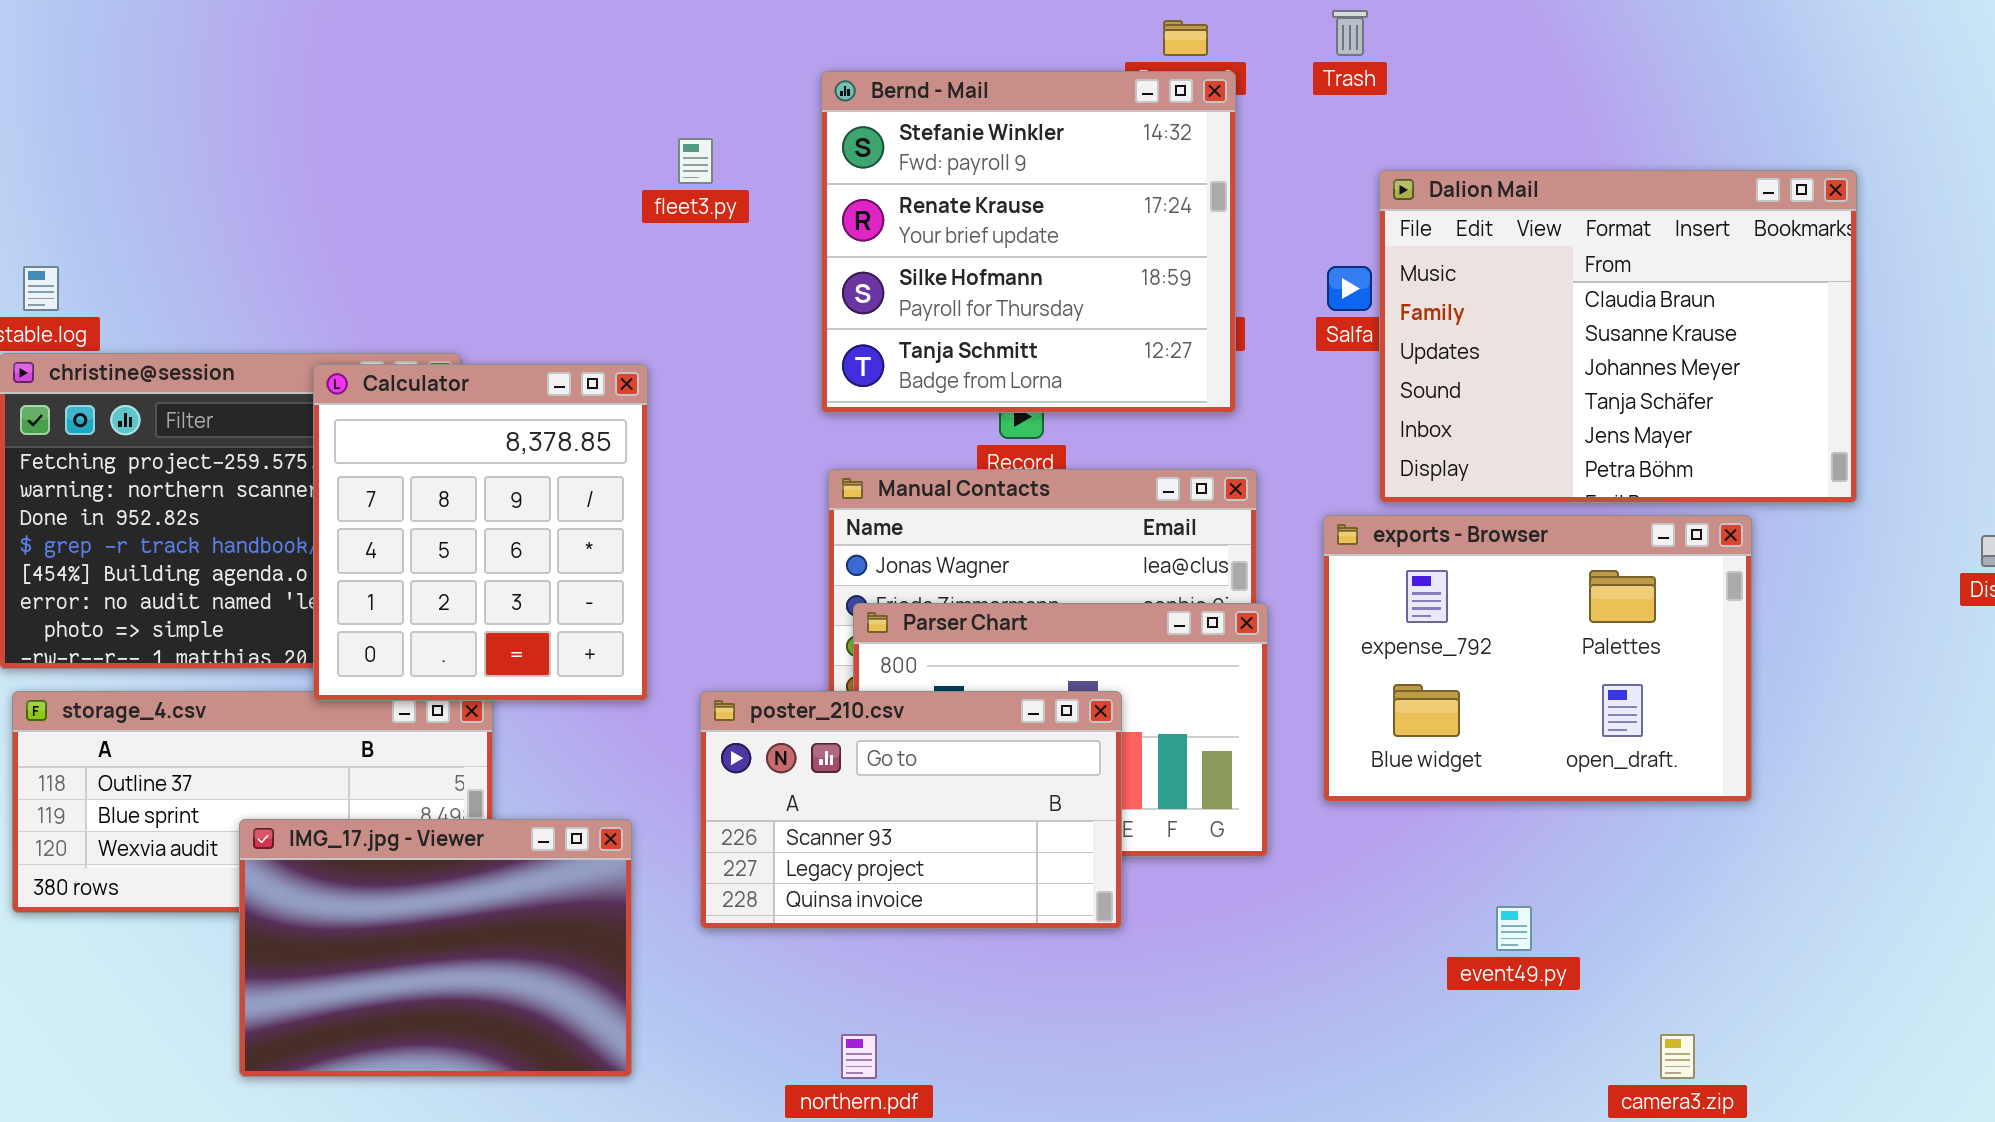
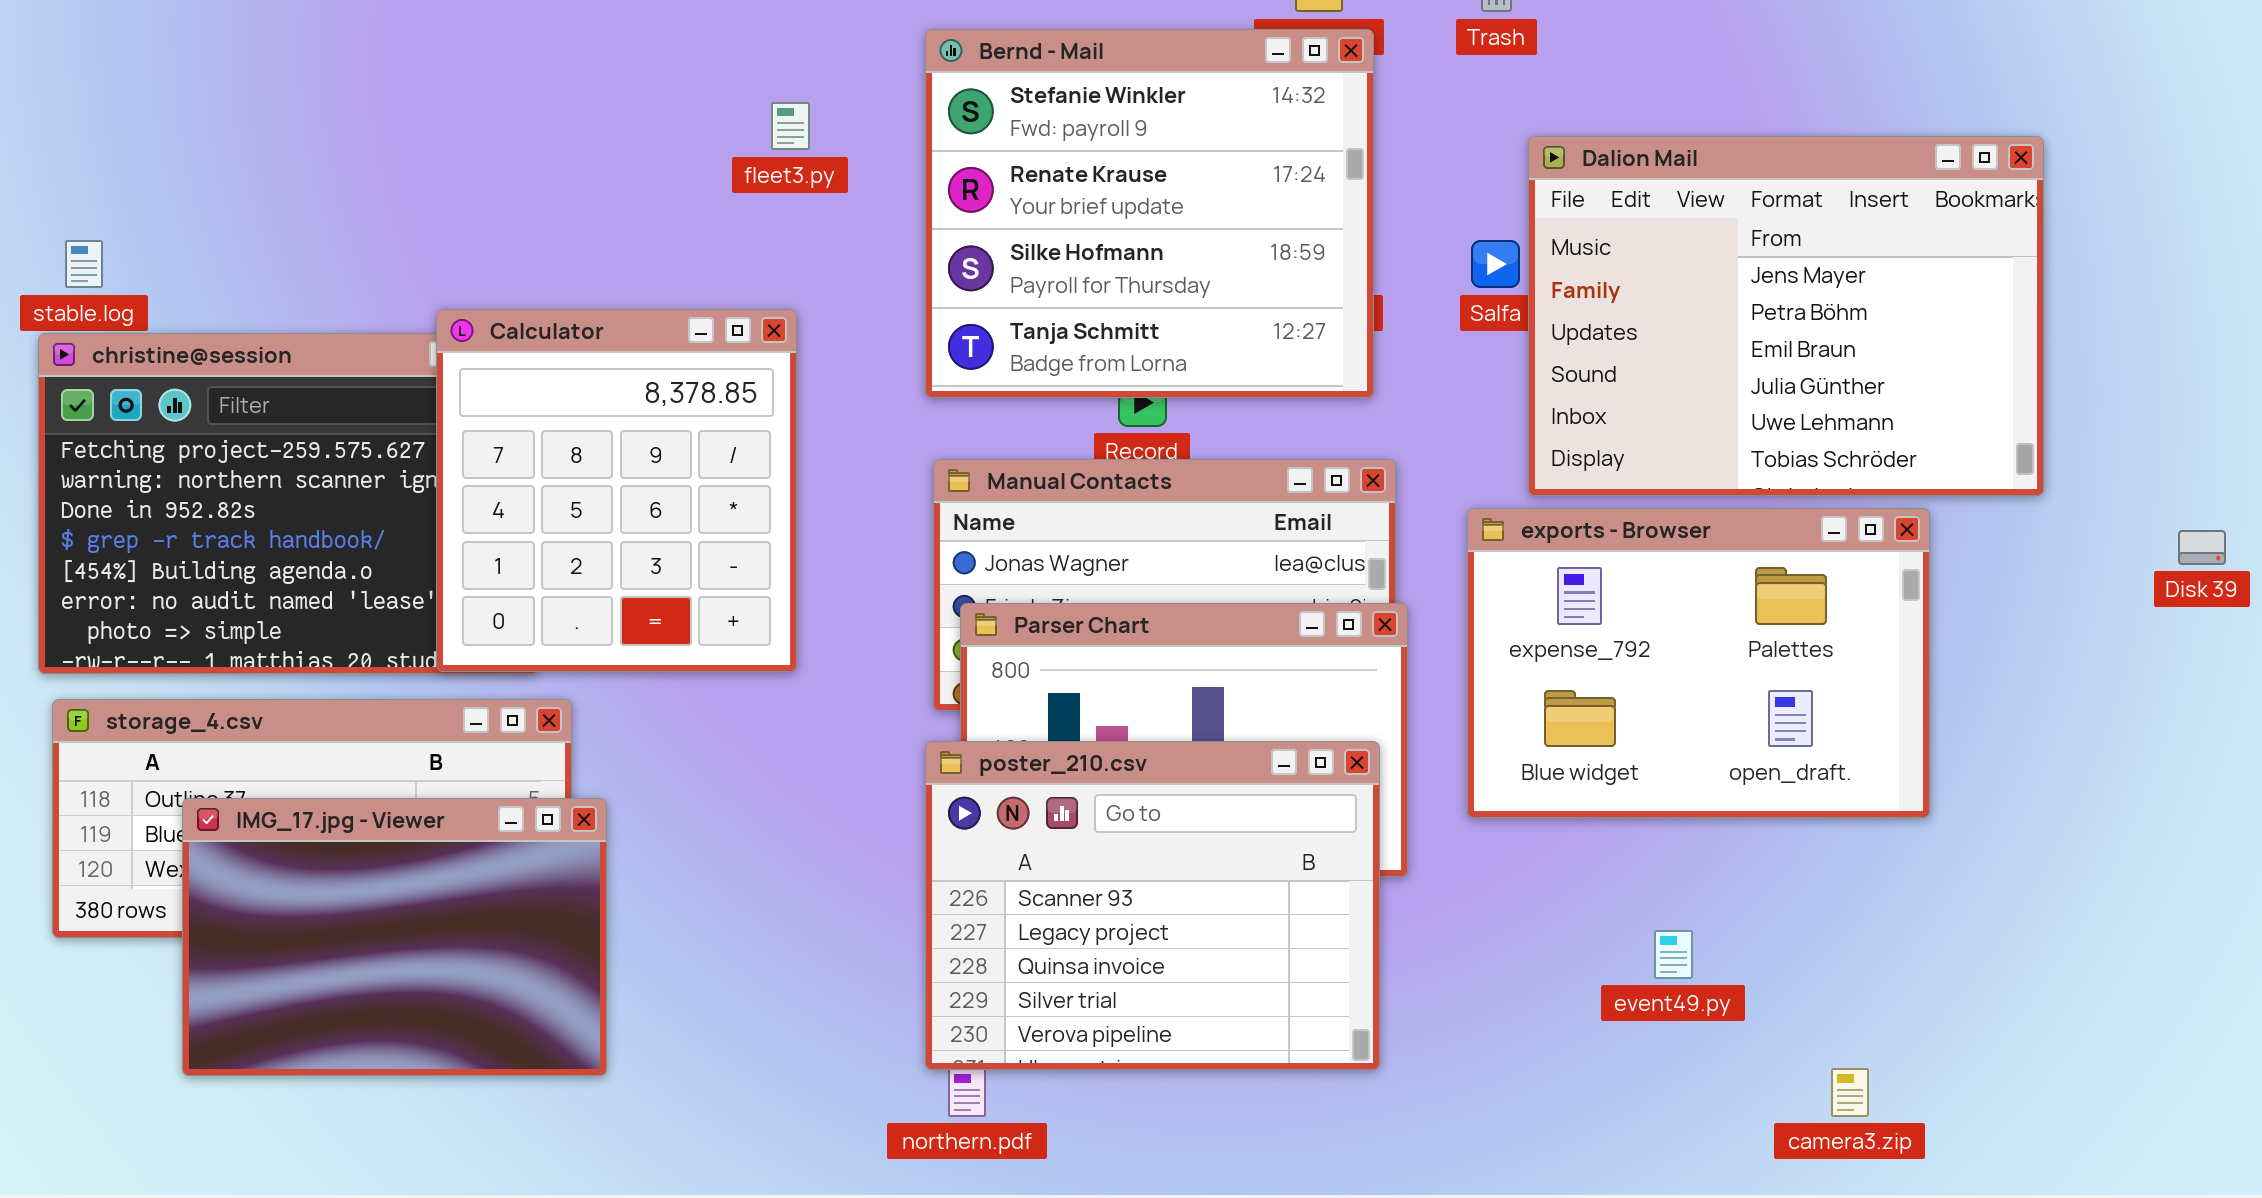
Dalion Mail: [1379,170,1857,503] -> [1528,136,2044,496], scrolled down 4 rows
Calculator: [313,364,648,701] -> [436,309,797,672], moved
poster_210.csv: [700,691,1122,929] -> [925,741,1380,1070], moved, resized
IMG_17.jpg - Viewer: [239,819,632,1077] -> [182,798,607,1076], moved

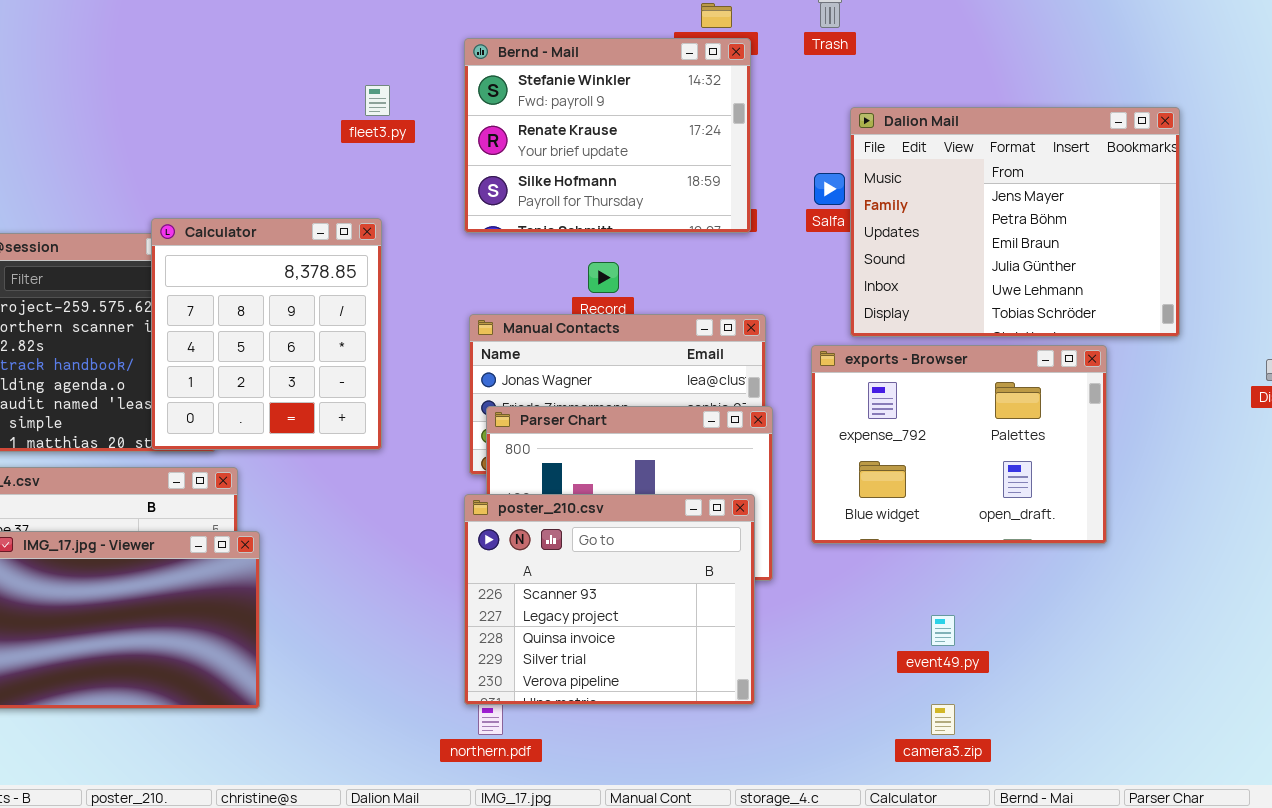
Bernd - Mail: [925,29,1374,398] -> [464,38,751,233], resized
camera3.zip: [1831,1068,1869,1117] -> [931,704,955,735], moved

